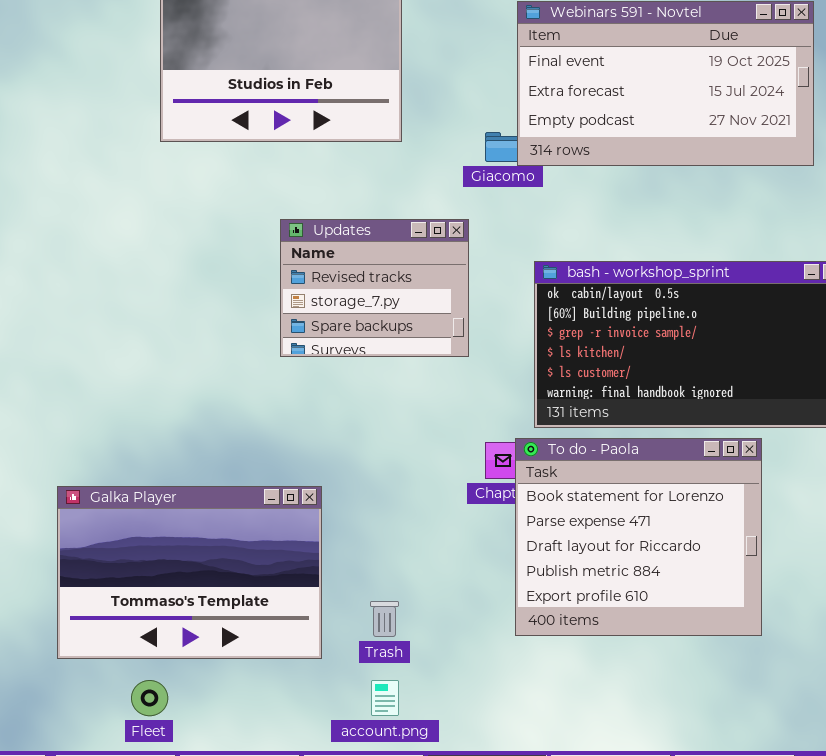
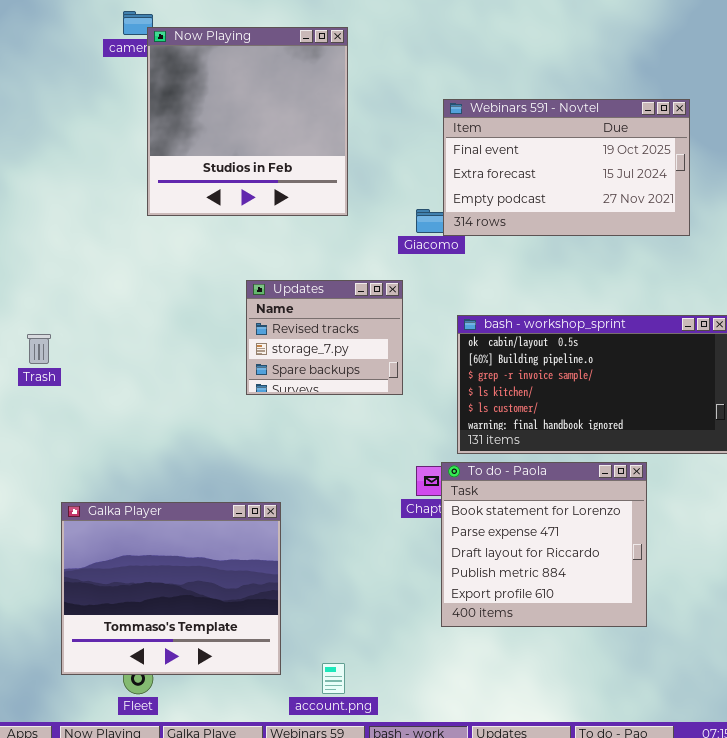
Galka Player: [57,486,322,659] -> [61,502,281,675], resized
Trash: [370,601,399,637] -> [27,334,51,364], moved

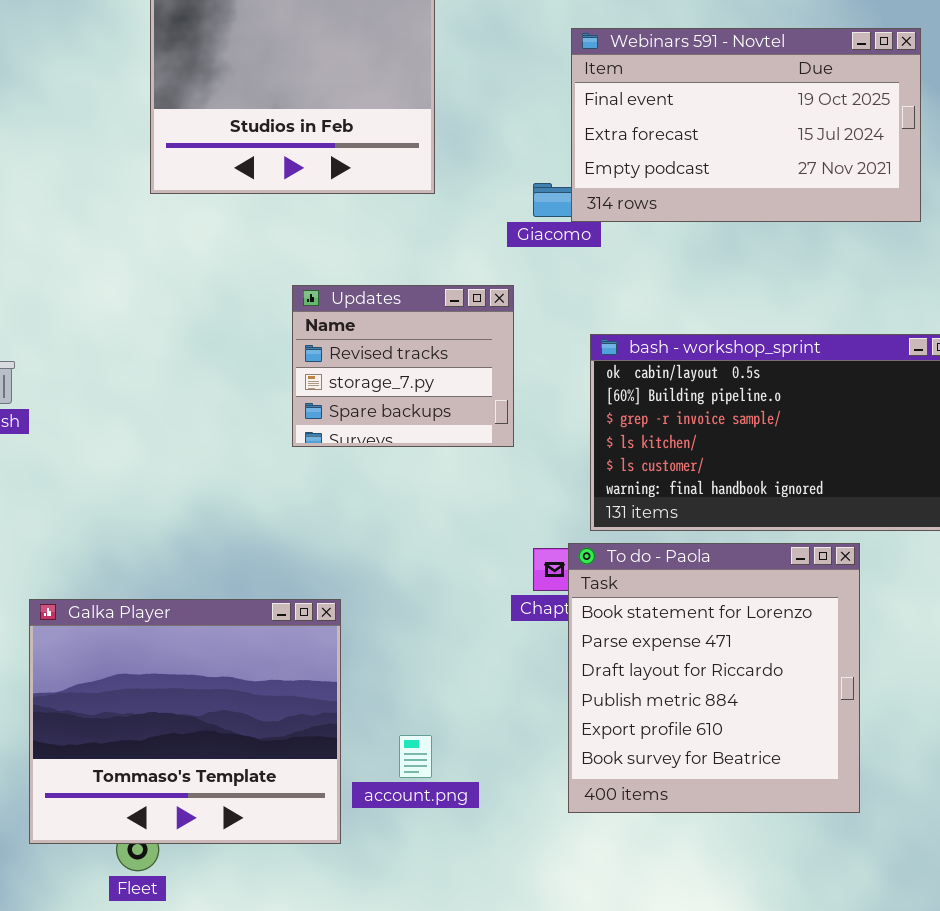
To do - Paola: [441,462,647,627] -> [568,543,860,813], resized
account.png: [322,663,345,694] -> [399,735,432,778], moved

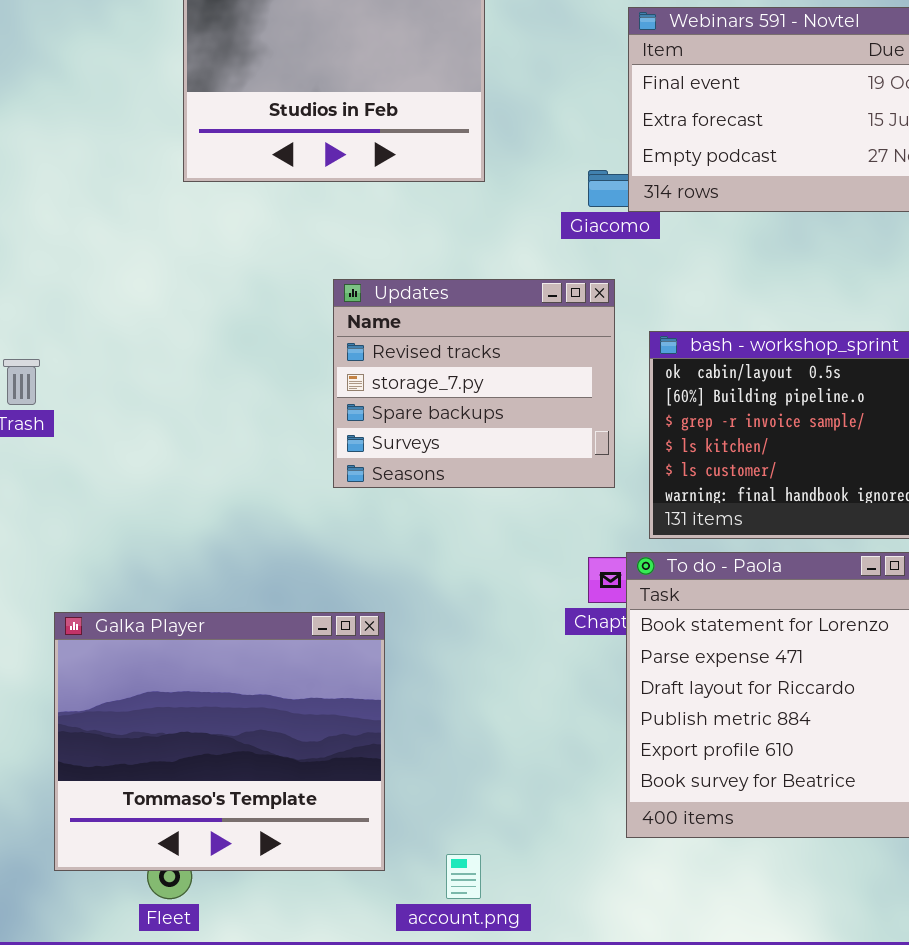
Updates: [292,285,514,447] -> [333,279,615,488], resized
account.png: [399,735,432,778] -> [446,854,481,899], moved

